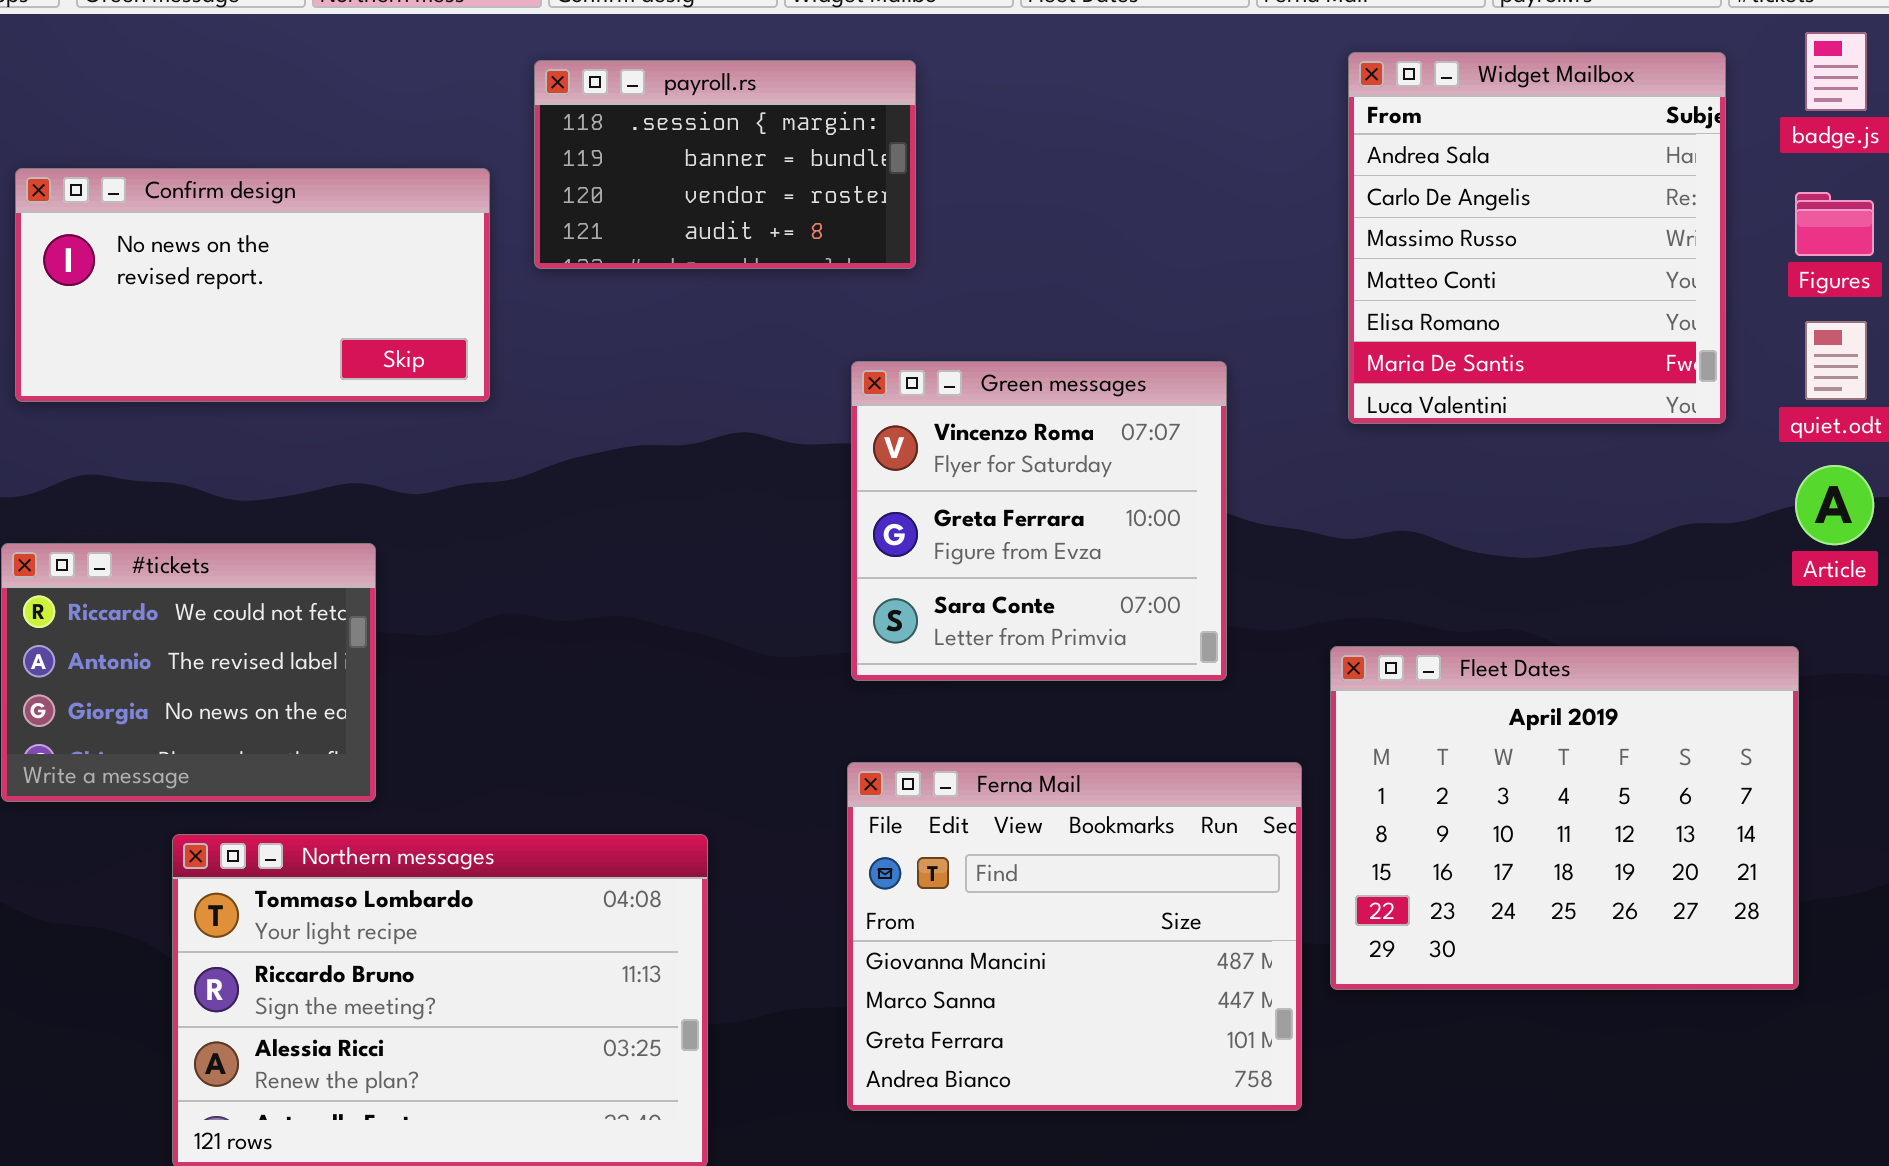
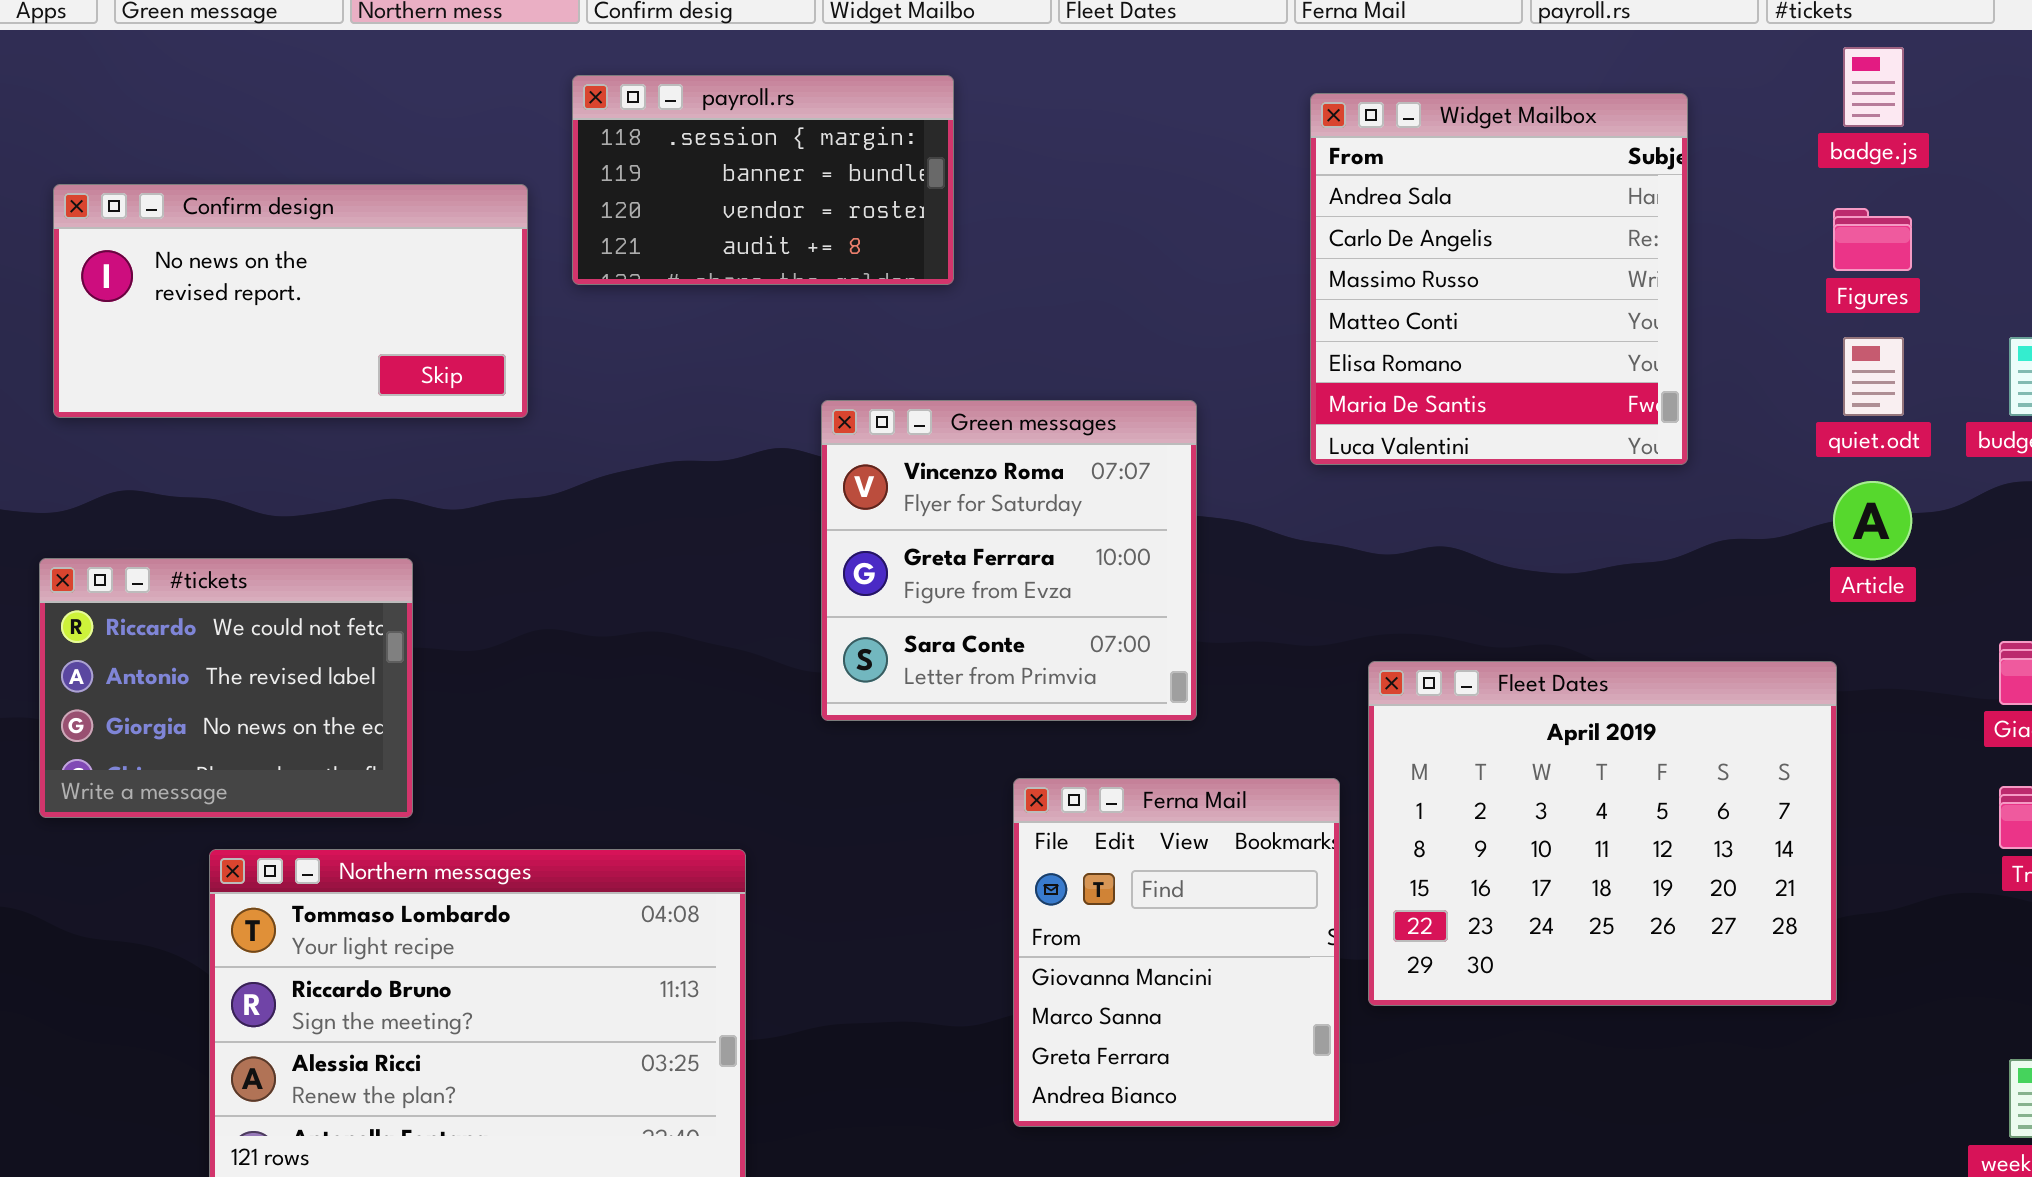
Widget Mailbox: [1348,52,1726,424] -> [1310,93,1688,465], moved
Green messages: [851,361,1227,681] -> [821,400,1197,721], moved
Ferna Mail: [847,762,1302,1111] -> [1013,778,1340,1127], resized

